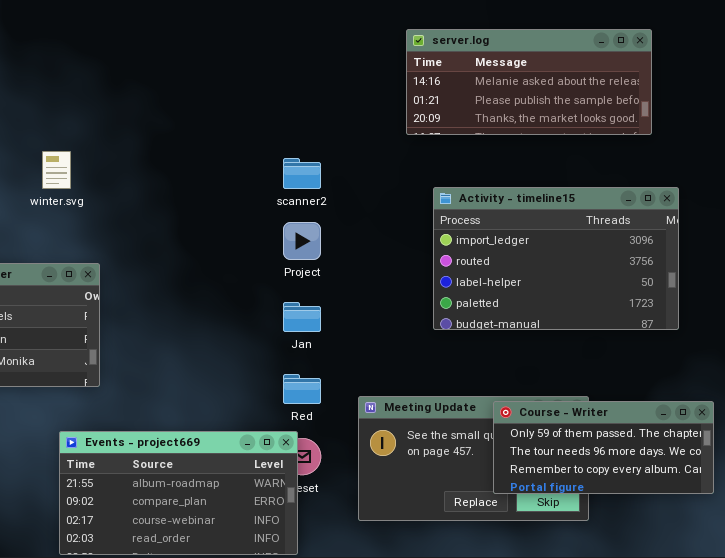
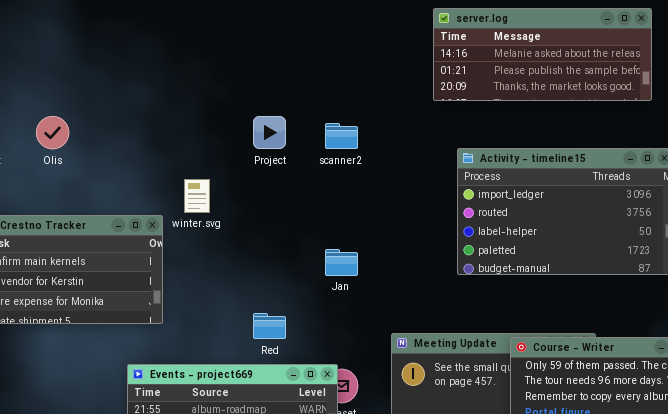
winter.svg: [42,151,71,189] -> [184,179,210,213], moved
Project: [283,222,321,260] -> [253,116,286,149], moved
Red: [283,374,321,404] -> [253,313,286,339], moved

